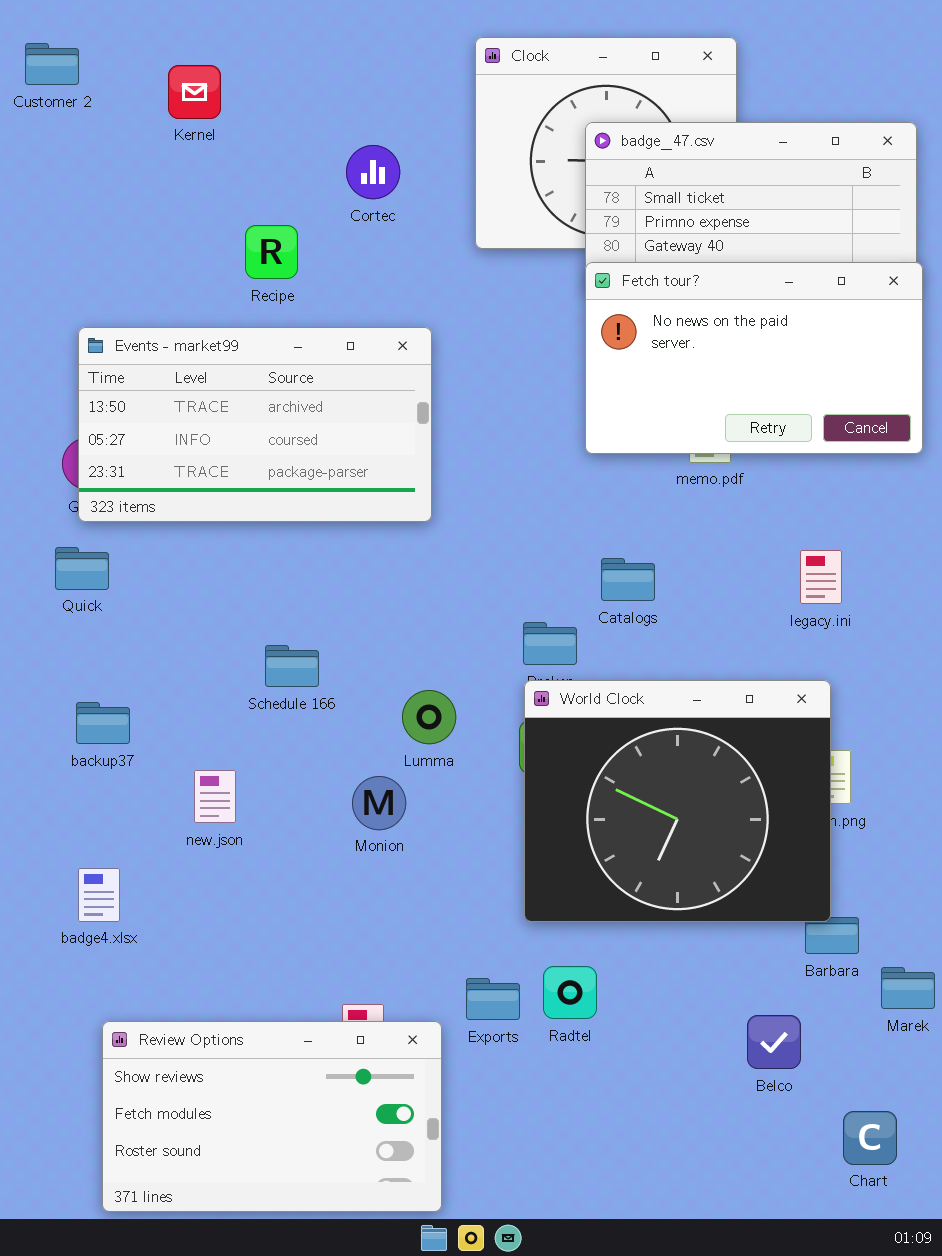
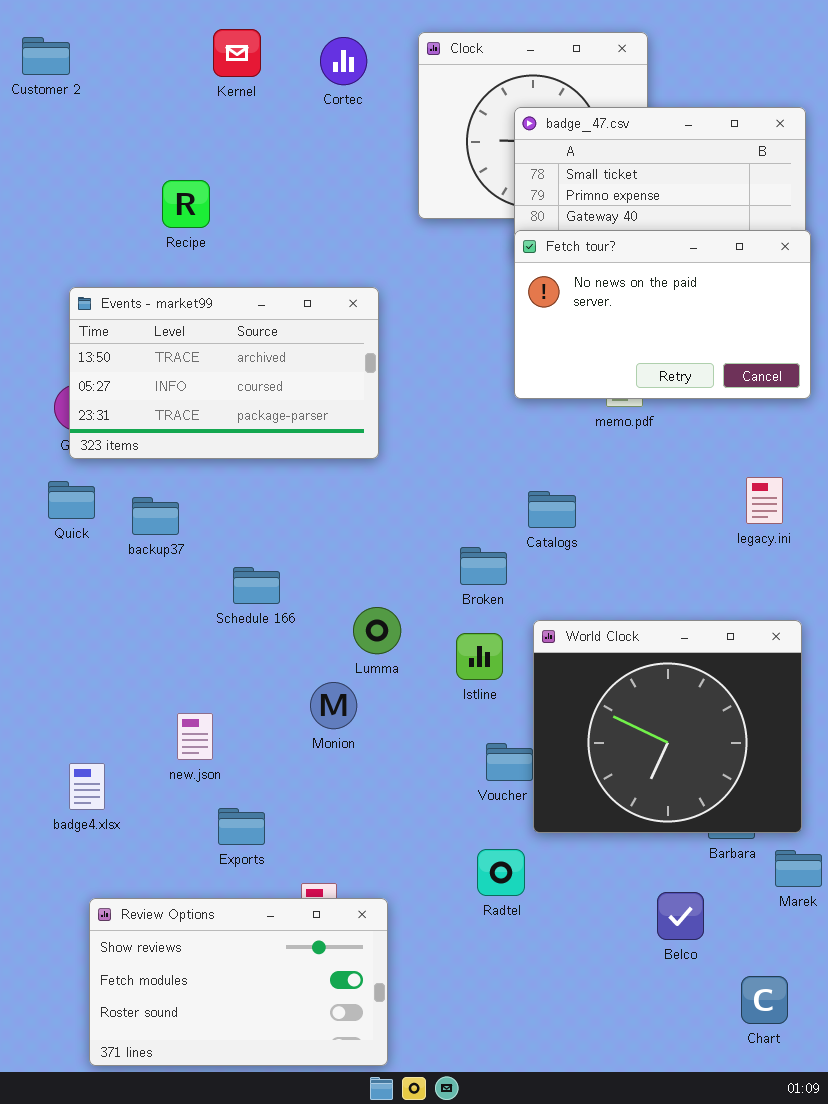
Kernel: [168,65,221,119] -> [213,29,261,77], moved
Cortec: [346,145,400,199] -> [320,37,367,85], moved
Recipe: [245,225,298,279] -> [162,180,210,228], moved
legacy.ini: [800,550,842,604] -> [746,477,783,524], moved
World Clock: [524,680,831,922] -> [533,620,802,833], moved
backup37: [76,702,130,744] -> [132,497,179,535], moved
new.json: [194,770,236,823] -> [177,713,213,760], moved
Exports: [466,978,520,1020] -> [218,808,265,845], moved

